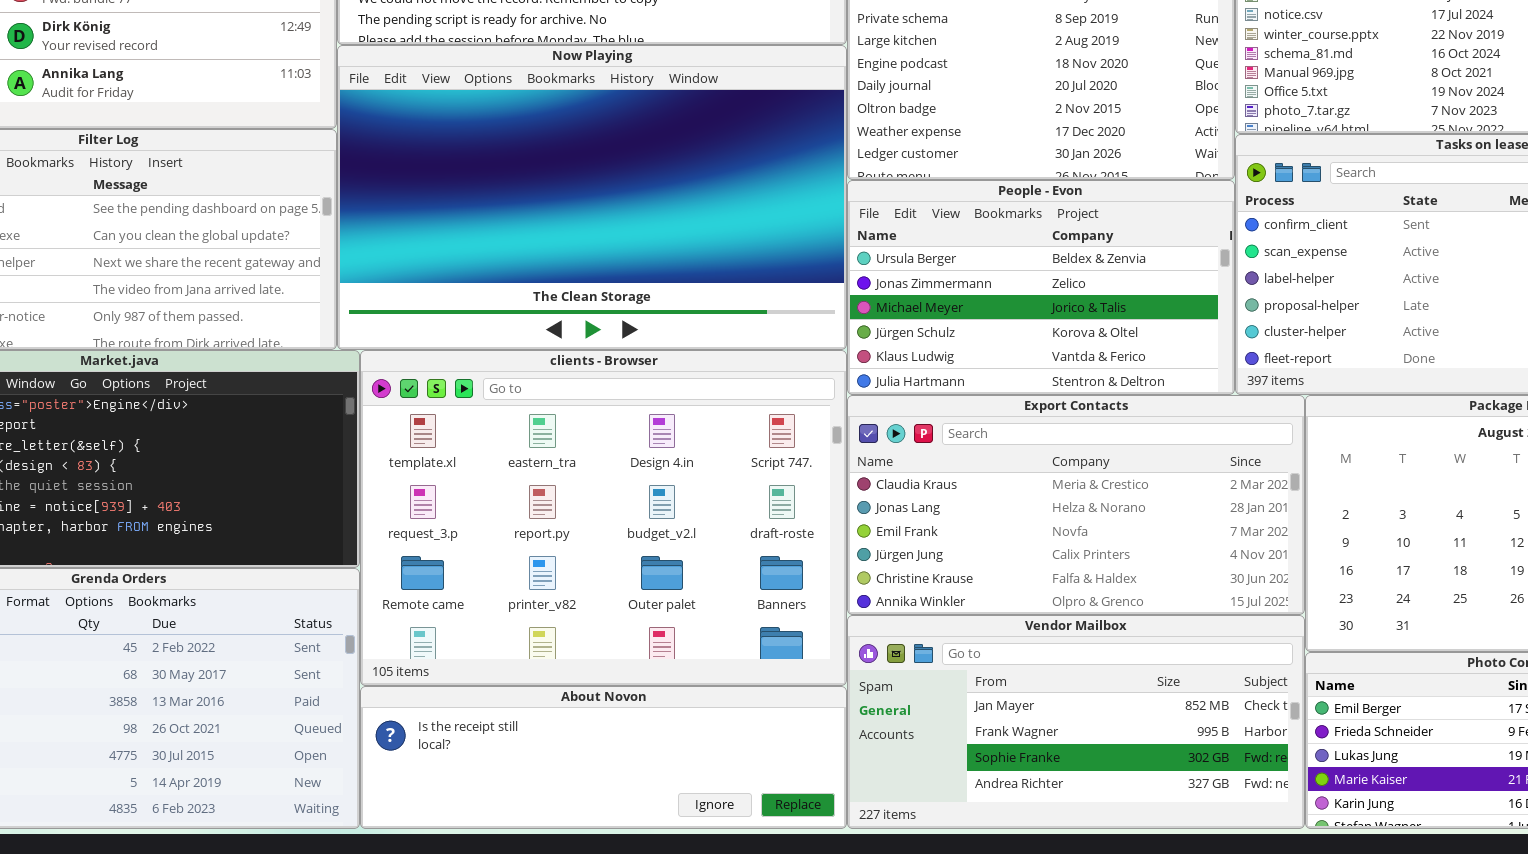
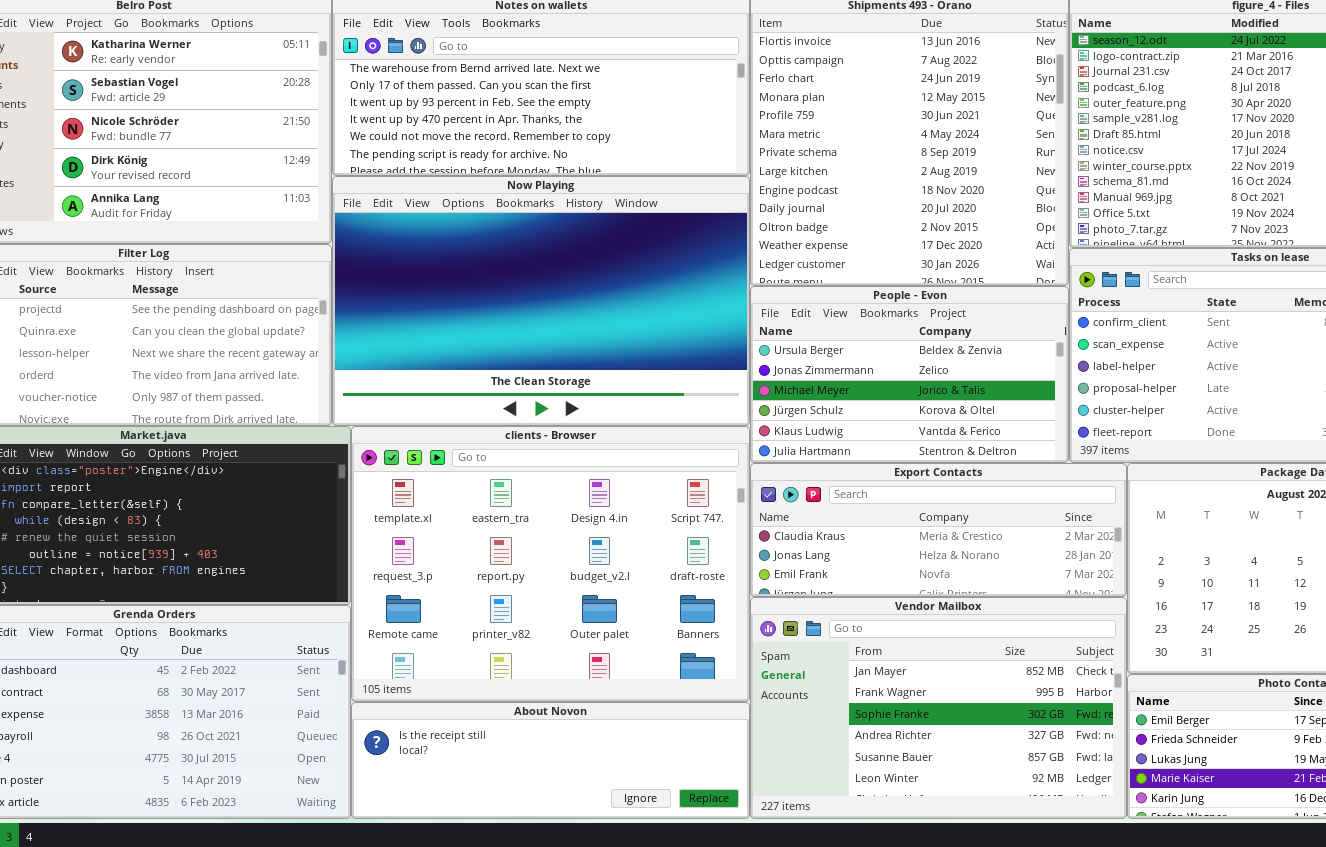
Export Contacts: [847,395,1305,615] -> [750,463,1127,597], resized
Vendor Mailbox: [847,615,1305,829] -> [750,597,1127,819], resized

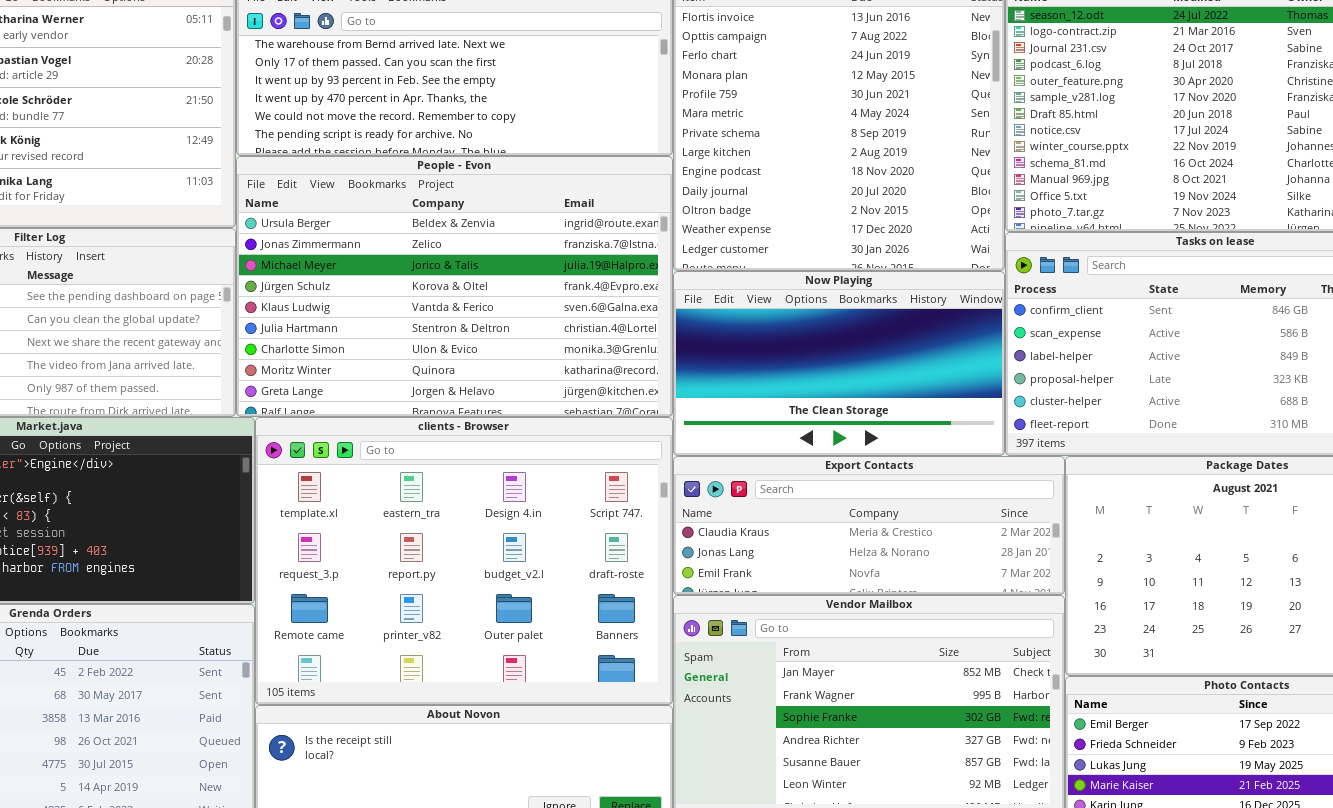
Now Playing: [332,176,750,426] -> [673,271,1005,456], moved, resized
People - Evon: [750,286,1069,463] -> [236,156,673,417], moved, resized

